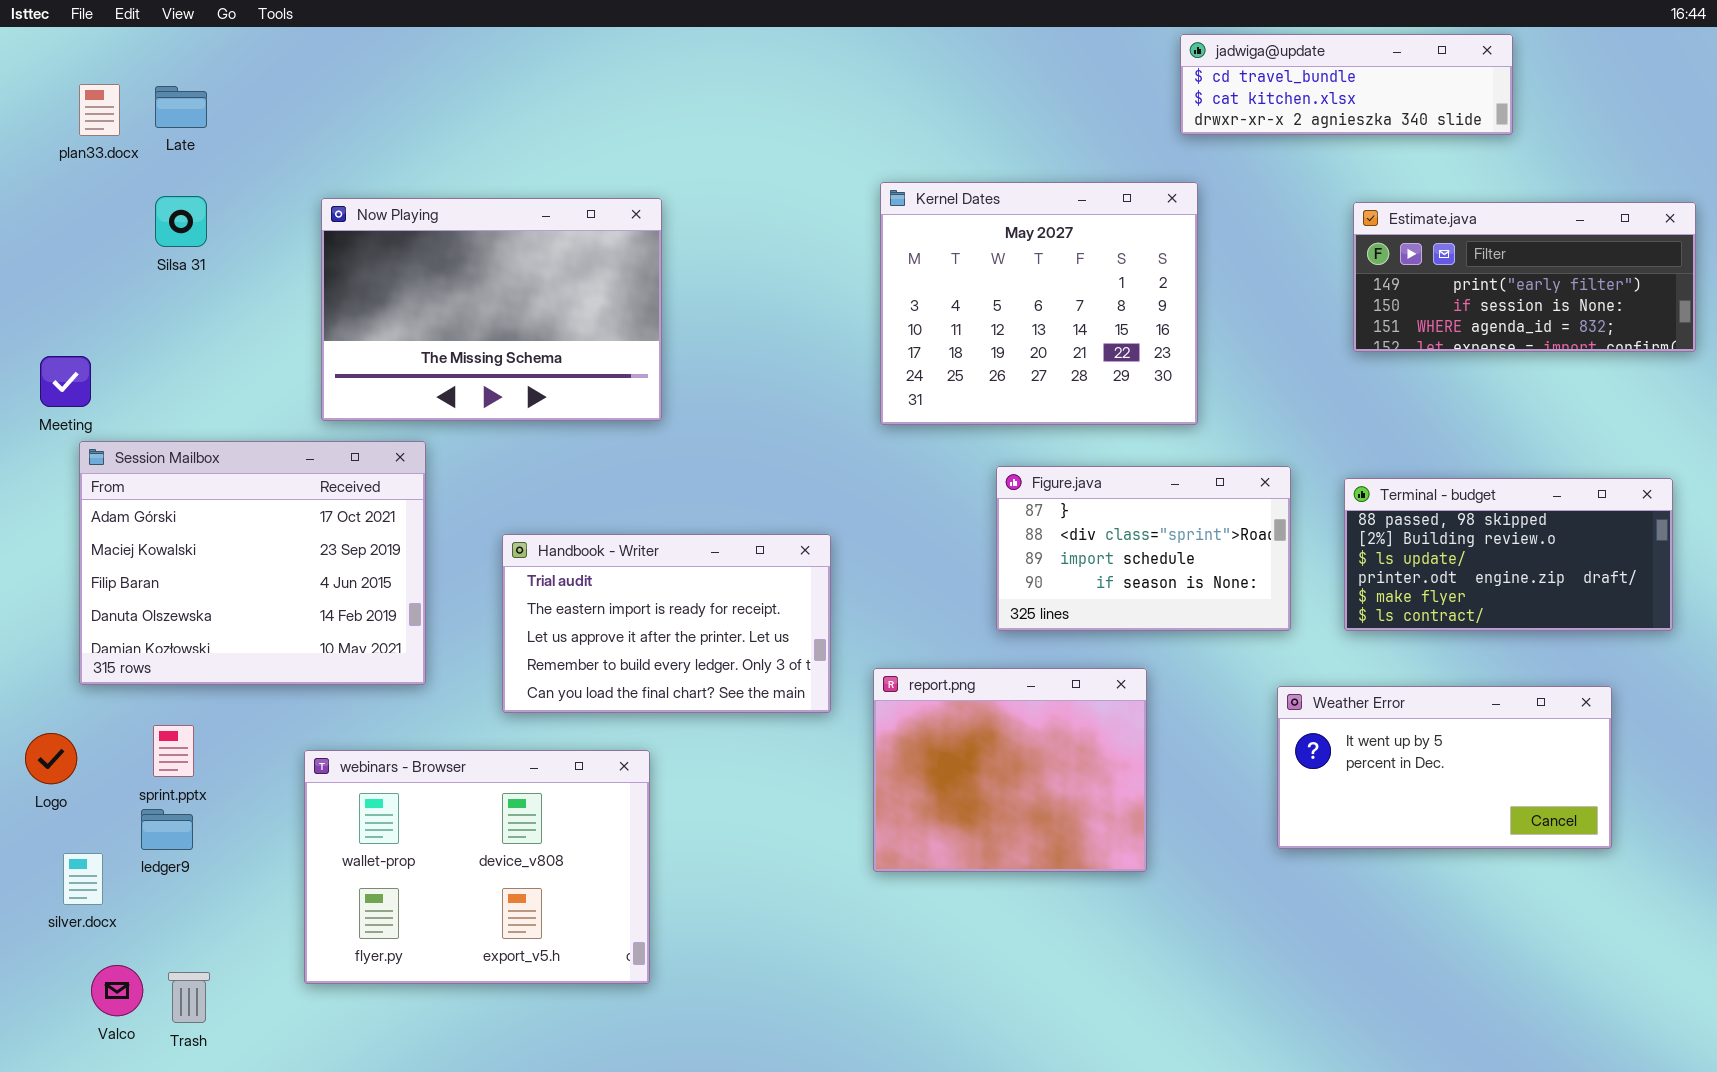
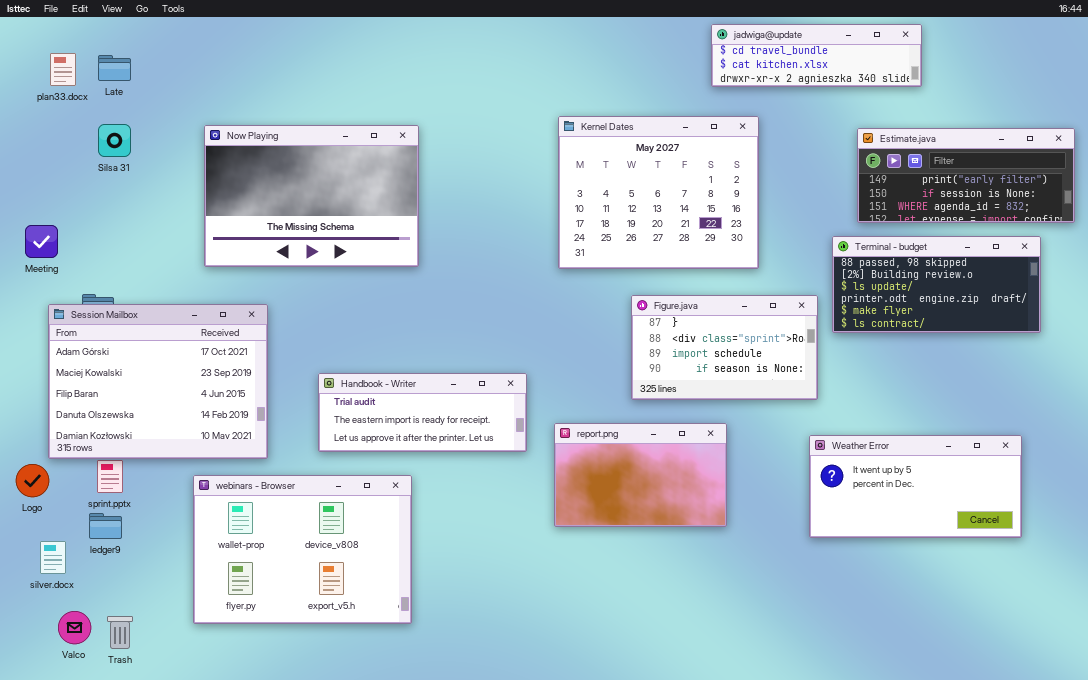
jadwiga@update: [1180,34,1513,135] -> [711,24,922,87], moved
Session Mailbox: [79,441,426,685] -> [48,304,268,459], moved
Terminal - budget: [1344,478,1673,631] -> [832,236,1041,333], moved
Handbook - Writer: [502,534,831,713] -> [318,373,527,452], resized
report.png: [873,668,1147,872] -> [554,423,727,527], resized

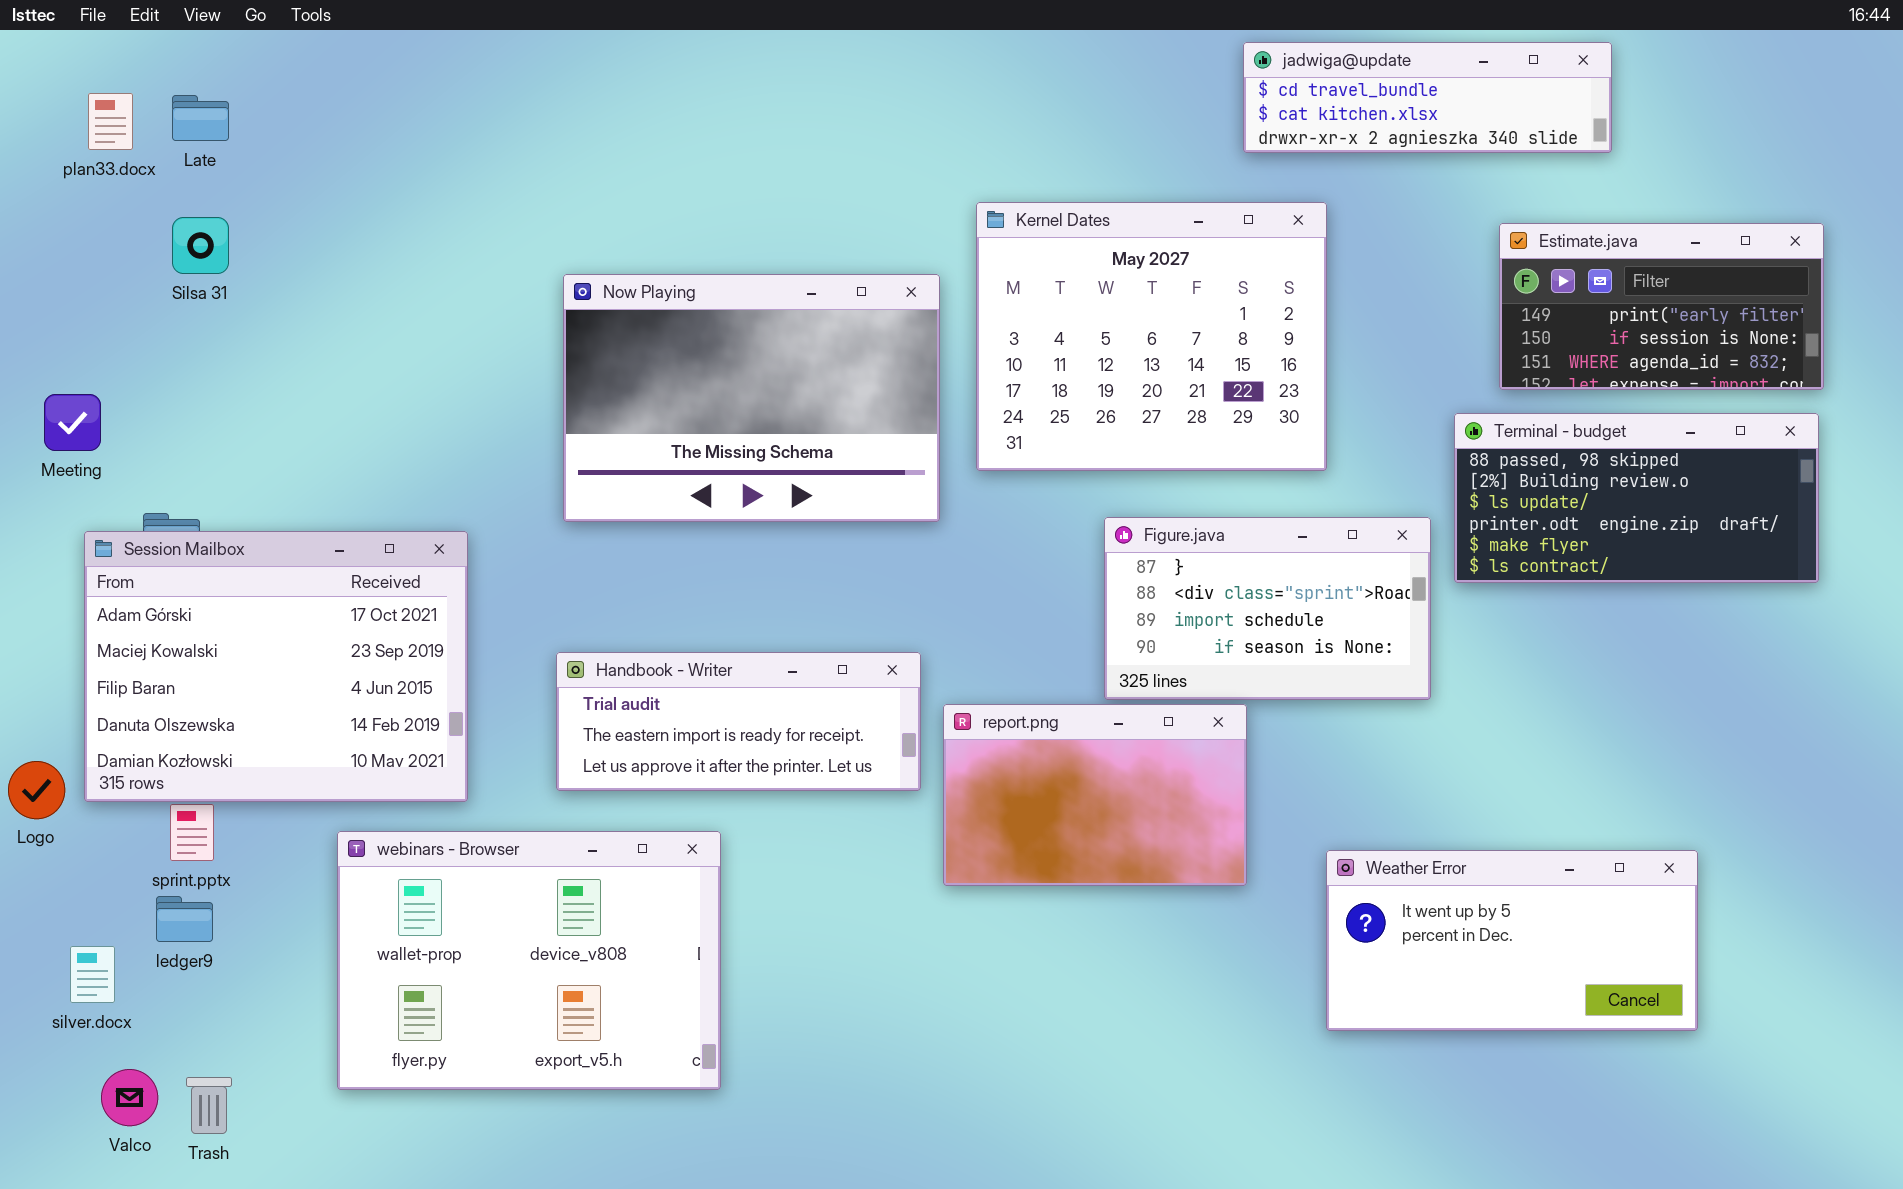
Now Playing: [204,125,419,267] -> [563,274,940,522], moved
Estimate.java: [857,128,1075,223] -> [1499,223,1824,390], resized
report.png: [554,423,727,527] -> [943,704,1247,886], moved
Weather Error: [809,435,1022,538] -> [1326,850,1698,1031], moved
Logo: [16,464,49,497] -> [8,761,65,819], moved

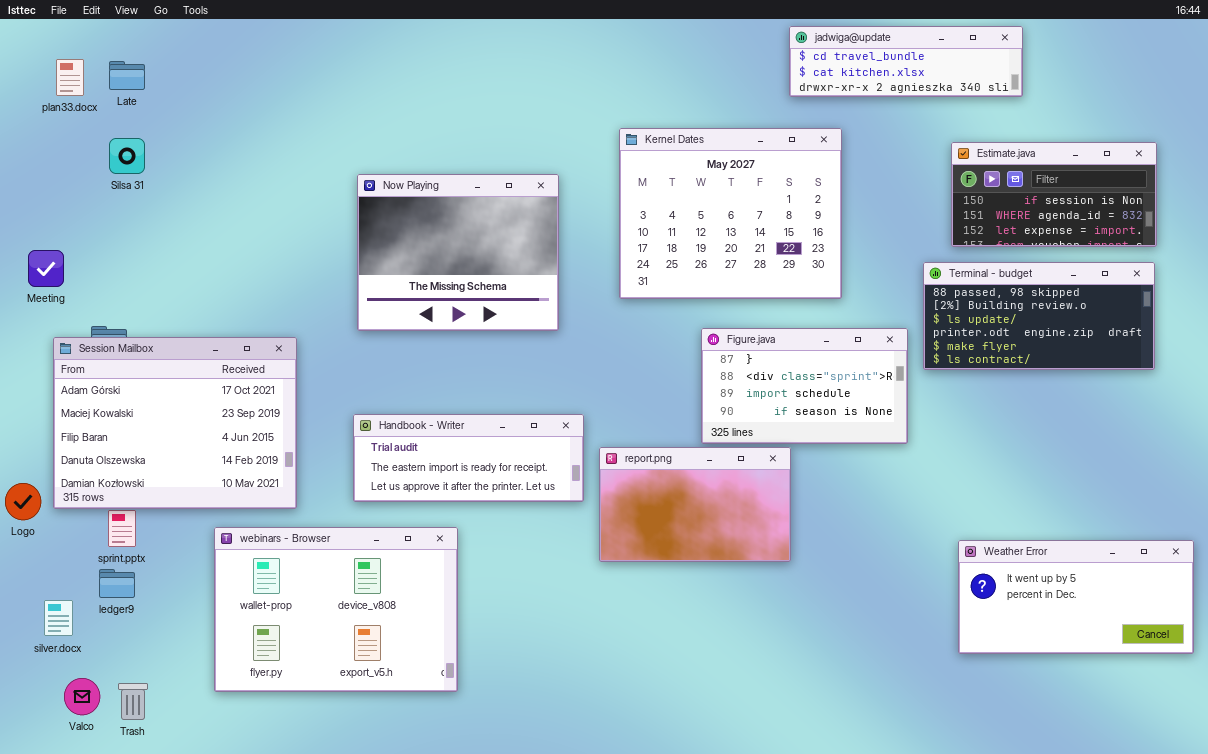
Estimate.java: [1499,223,1824,390] -> [951,142,1157,247], scrolled down 1 row
Now Playing: [563,274,940,522] -> [357,174,559,331], resized
Weather Error: [1326,850,1698,1031] -> [958,540,1194,654], moved

